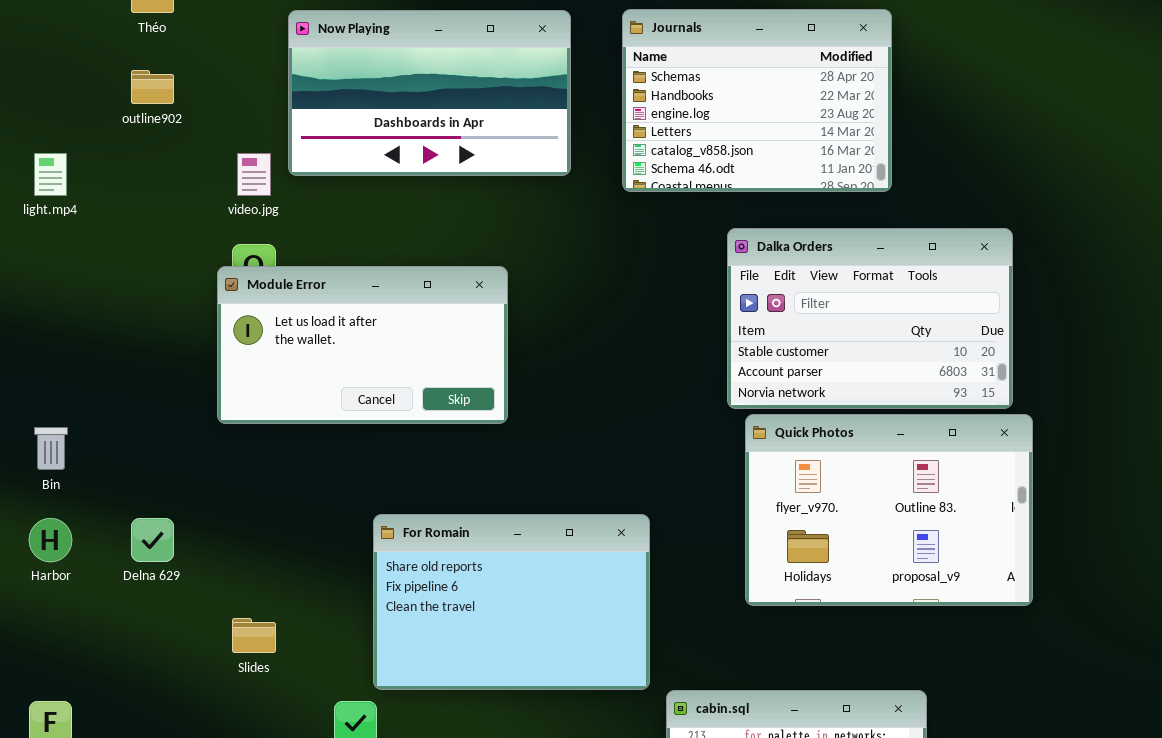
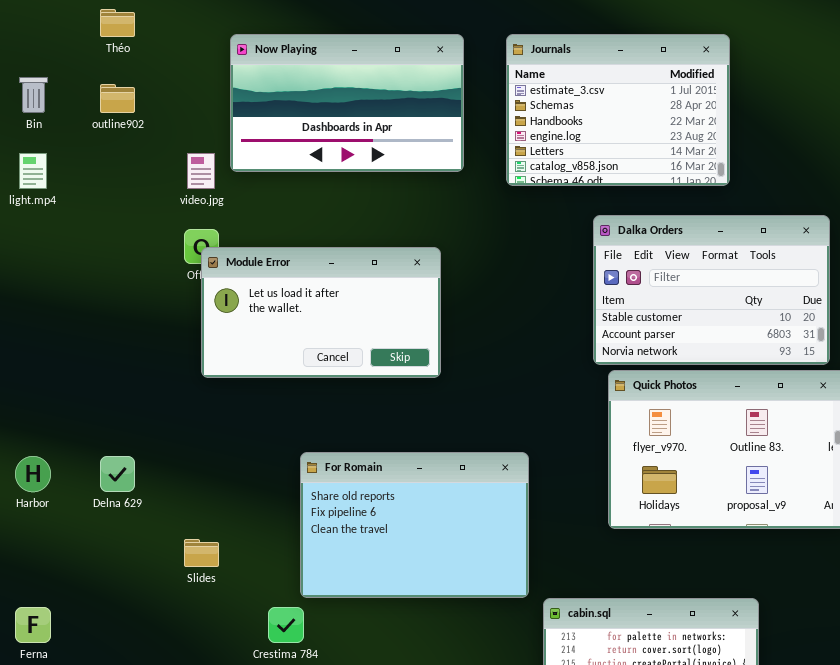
Journals: [622,9,892,192] -> [506,34,730,186], scrolled up 1 row
Module Error: [217,266,508,424] -> [201,247,441,378], moved
Bin: [34,427,68,470] -> [19,77,48,113], moved

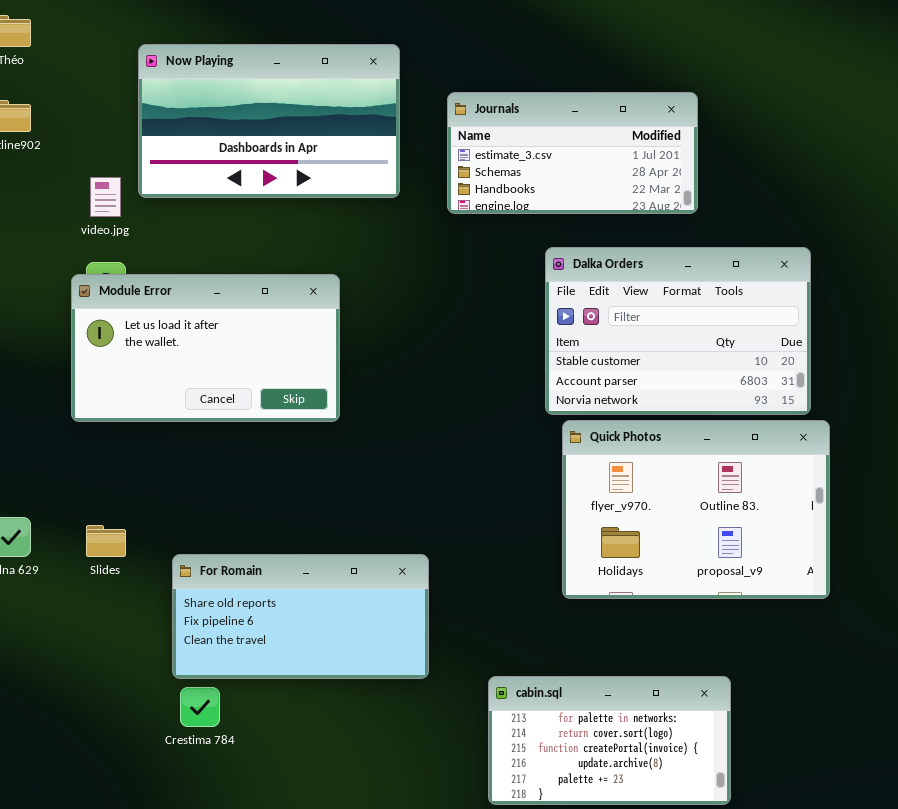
Journals: [506,34,730,186] -> [447,92,698,214], resized
Module Error: [201,247,441,378] -> [71,274,340,422], moved
For Romain: [300,452,529,598] -> [172,554,429,679], moved, resized
Slides: [184,539,219,567] -> [86,525,126,557], moved

